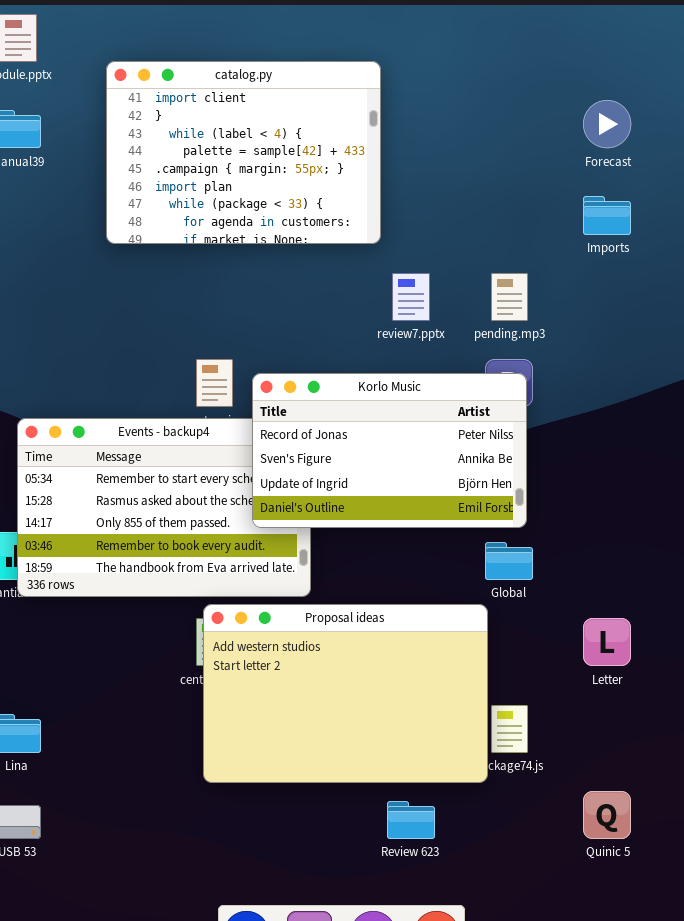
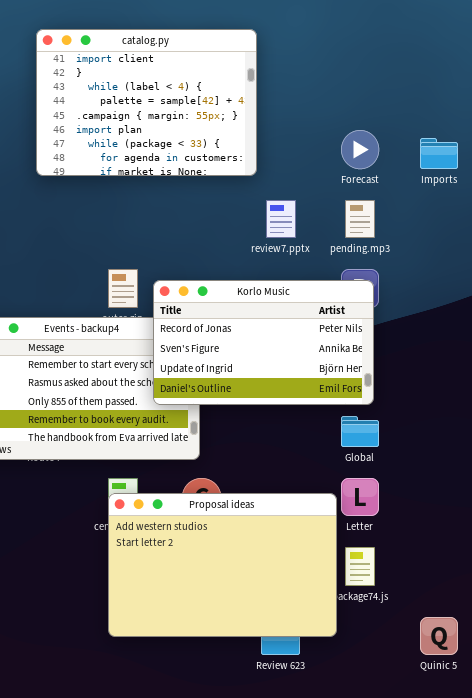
Forecast: [583,100,631,148] -> [341,130,379,169], moved
Proposal ideas: [203,604,488,783] -> [108,493,337,637], moved
Letter: [583,618,631,666] -> [341,478,379,516], moved

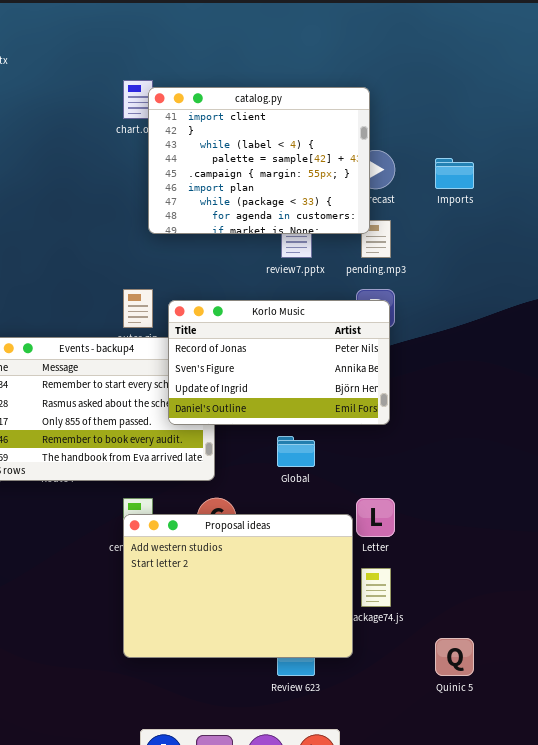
catalog.py: [36,29,257,176] -> [148,87,370,234], moved
Global: [341,416,379,447] -> [277,436,315,467], moved

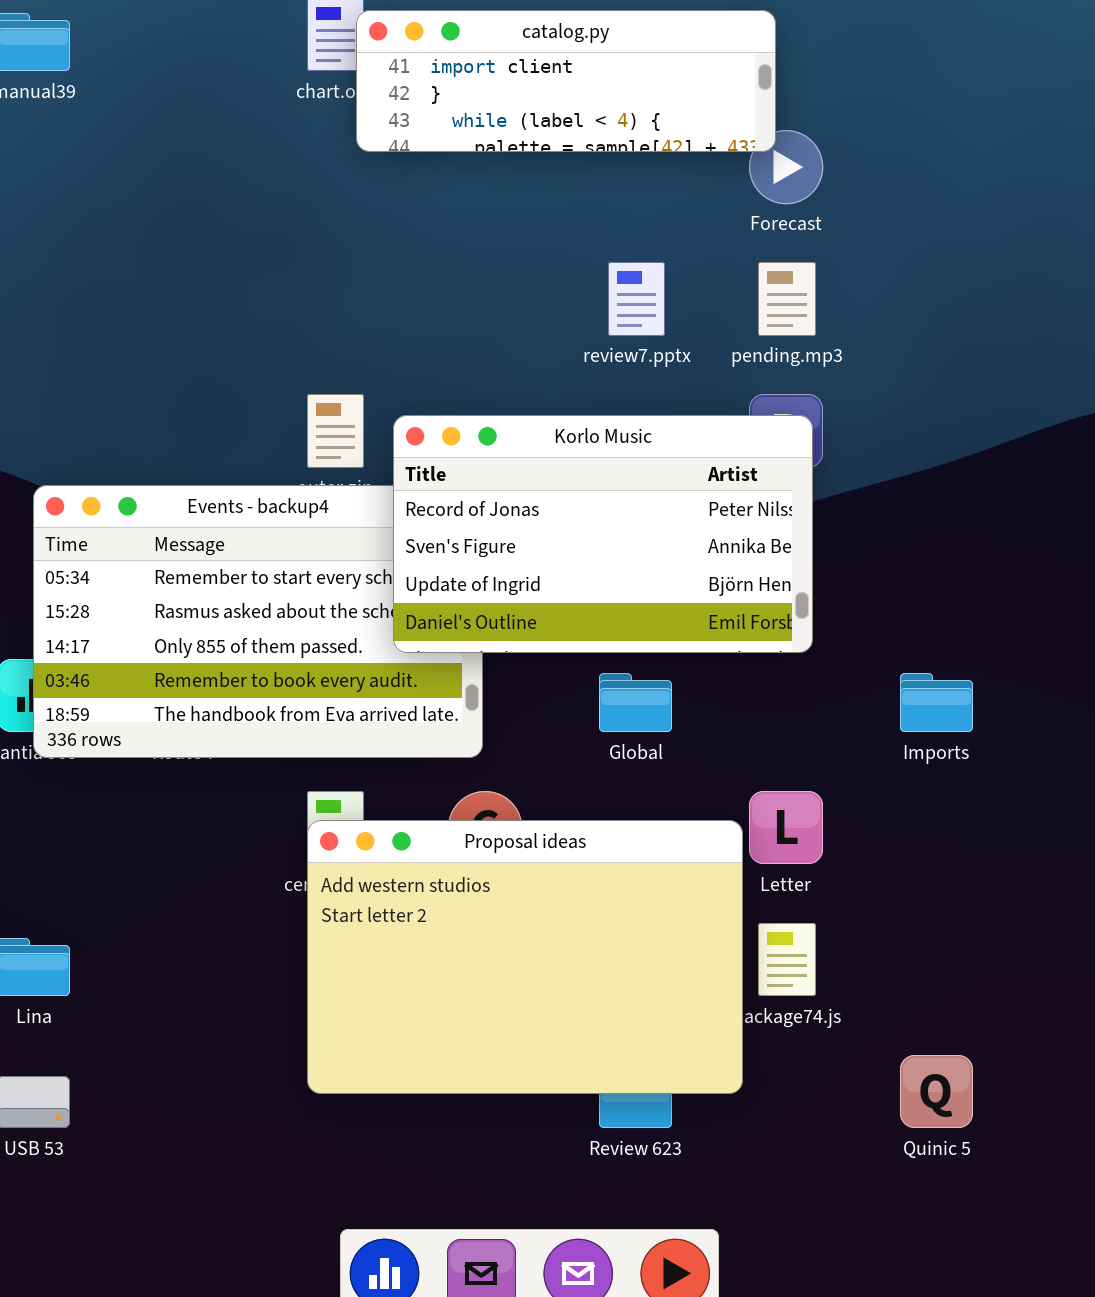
catalog.py: [148,87,370,234] -> [356,10,776,152], resized
Imports: [435,158,474,189] -> [900,673,973,732], moved

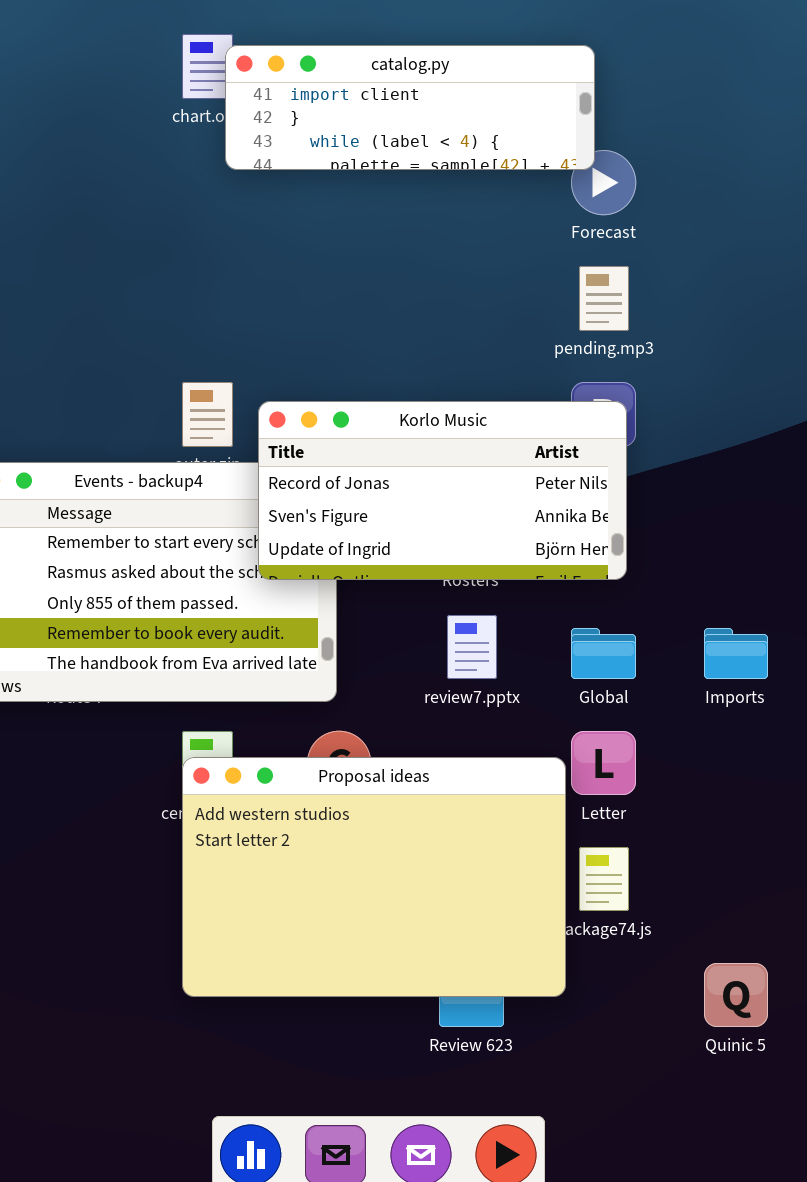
review7.pptx: [608,262,665,336] -> [447,615,497,679], moved
Korlo Music: [393,415,813,653] -> [258,401,627,580], resized
Global: [599,673,672,732] -> [571,628,636,679], moved

